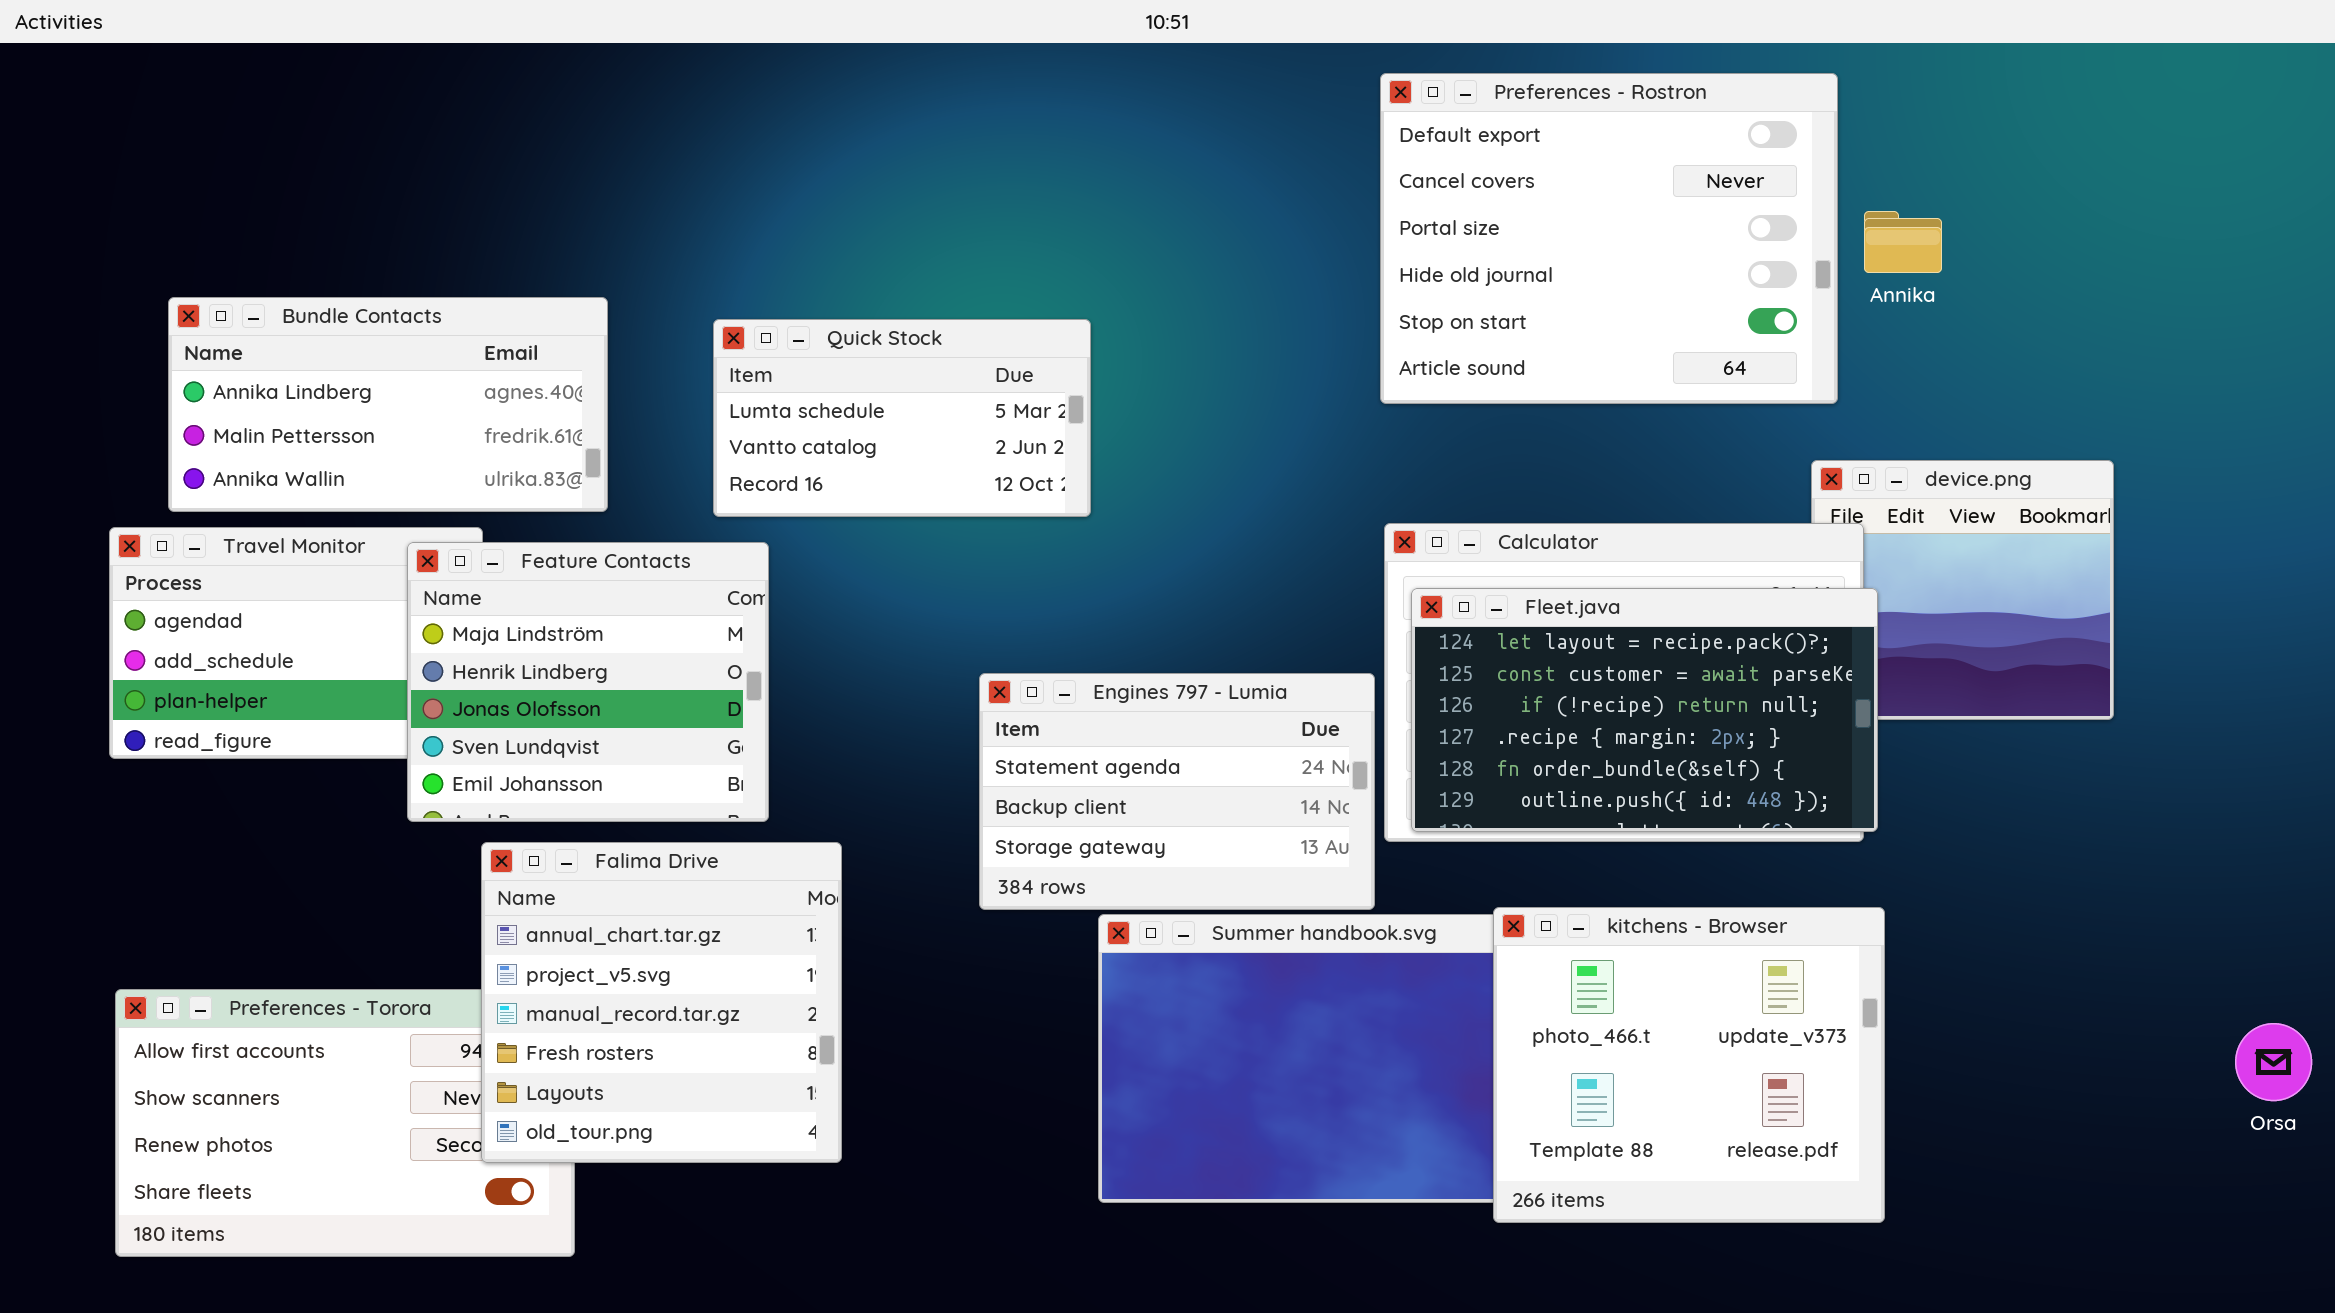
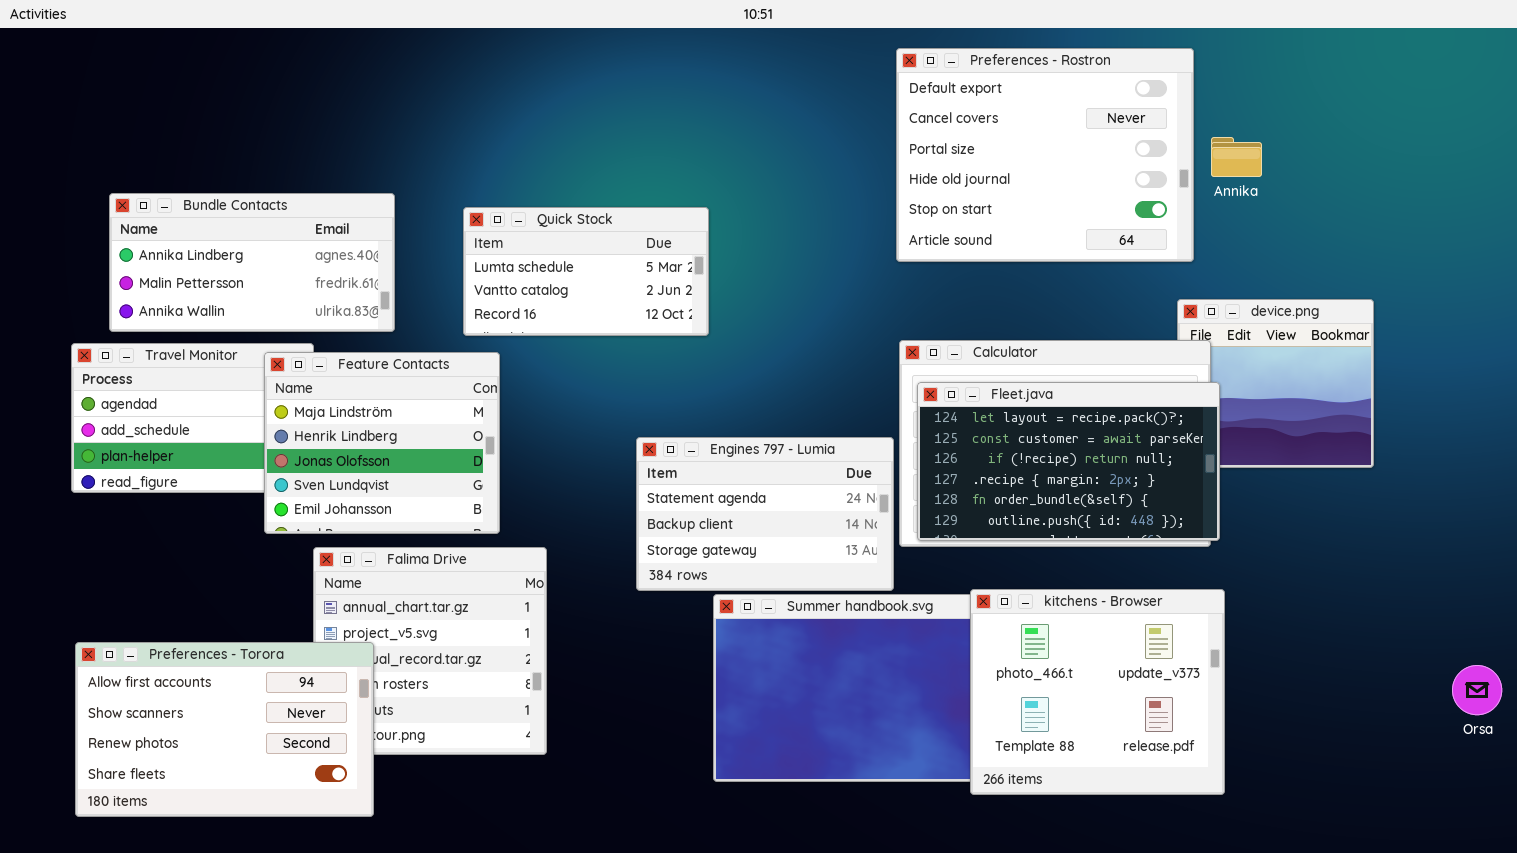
Preferences - Torora: [115,989,575,1257] -> [75,642,374,817], raised

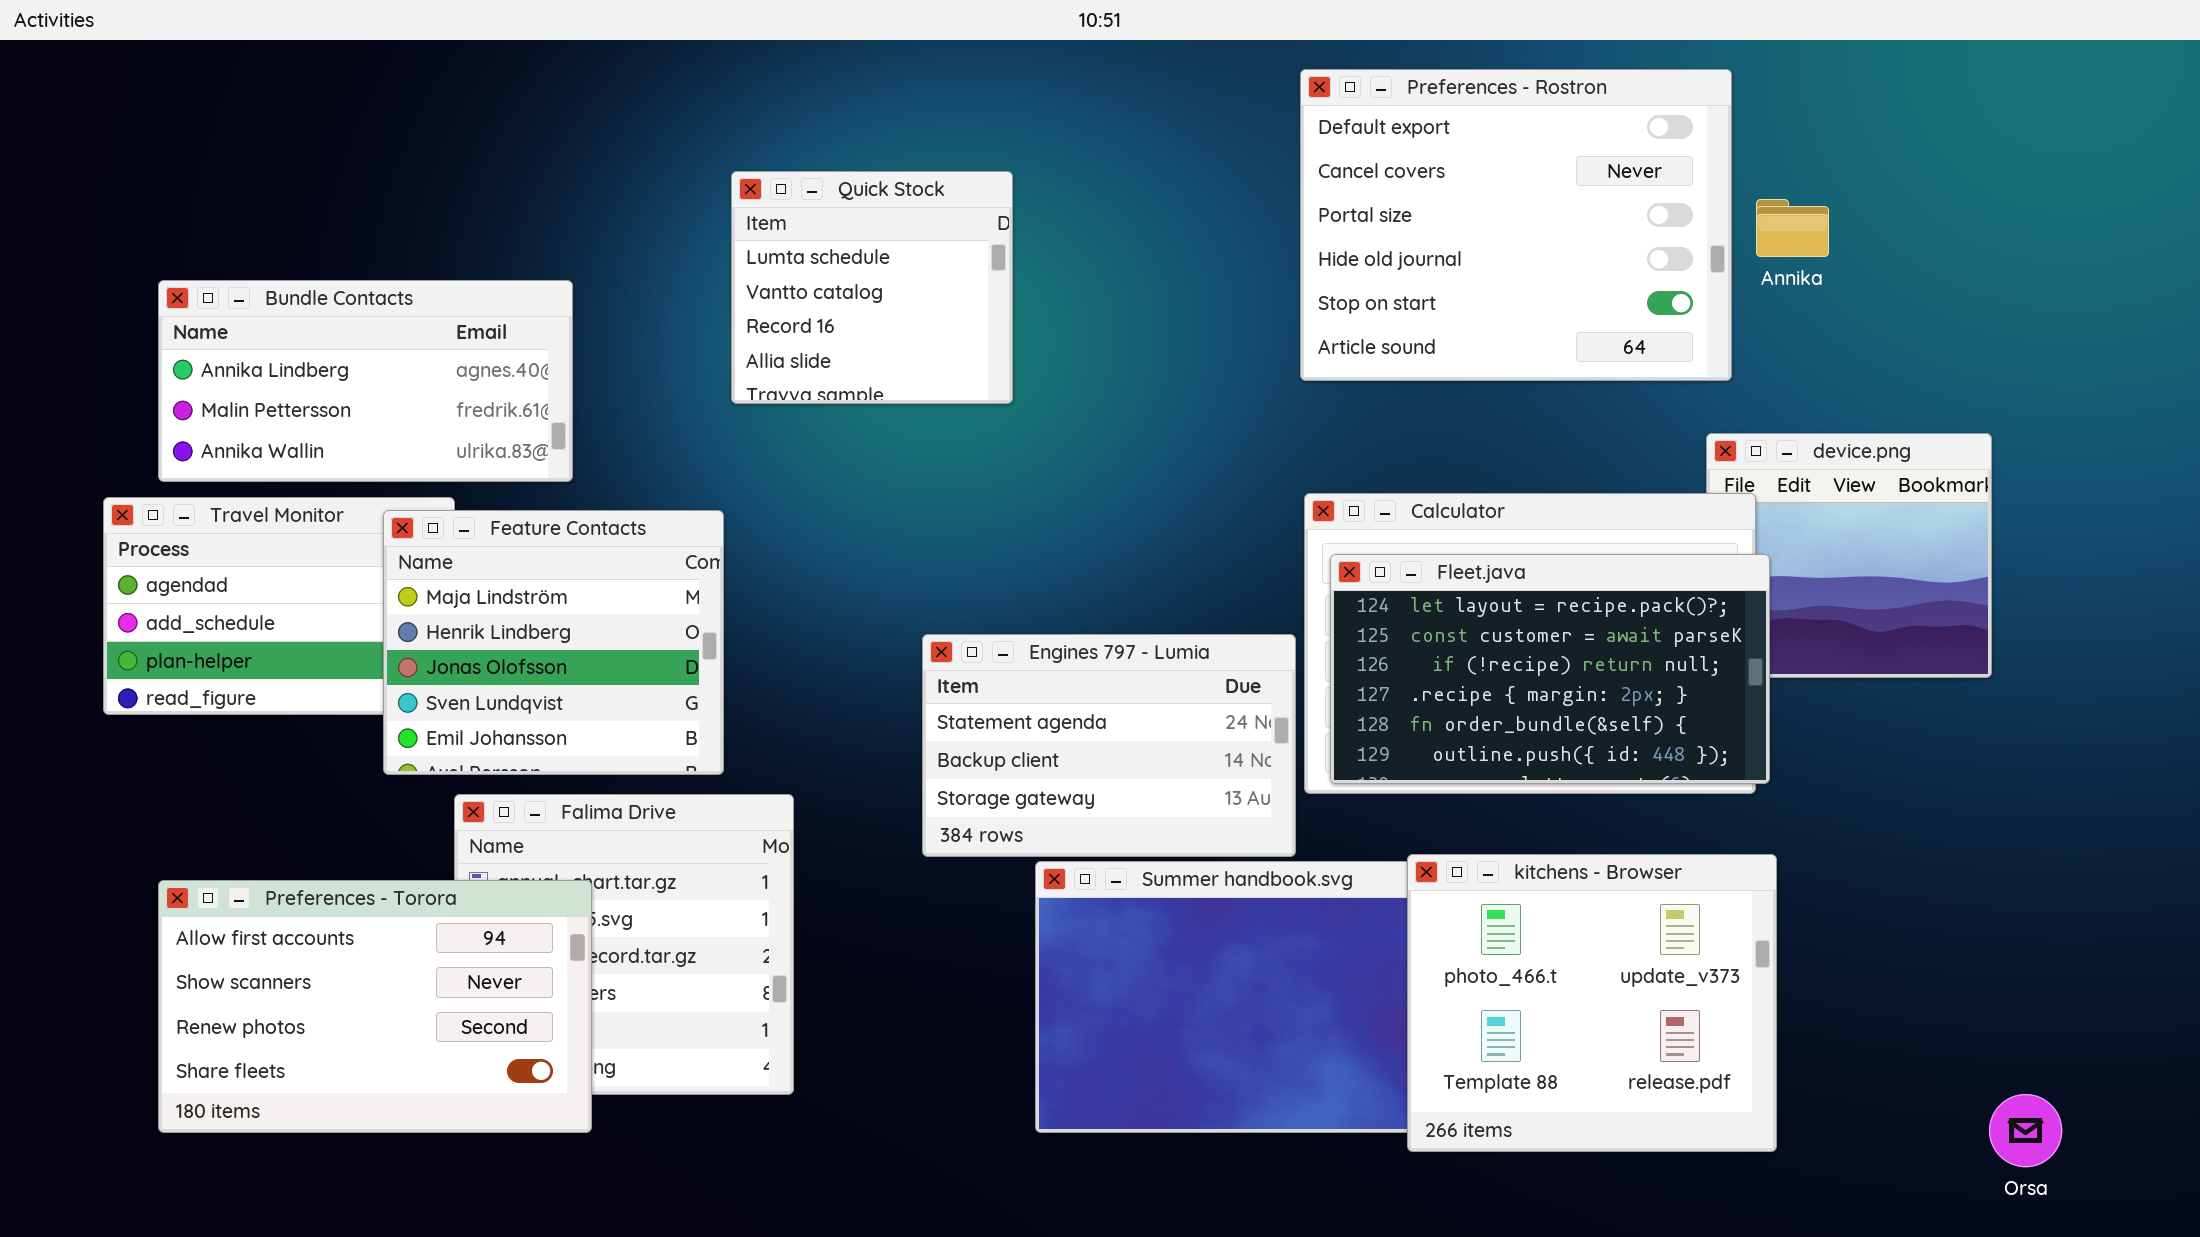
Quick Stock: [463,207,709,336] -> [731,171,1013,404], moved, resized
Preferences - Torora: [75,642,374,817] -> [158,880,592,1133], moved
Orsa: [1452,665,1502,715] -> [1989,1094,2062,1167], moved

